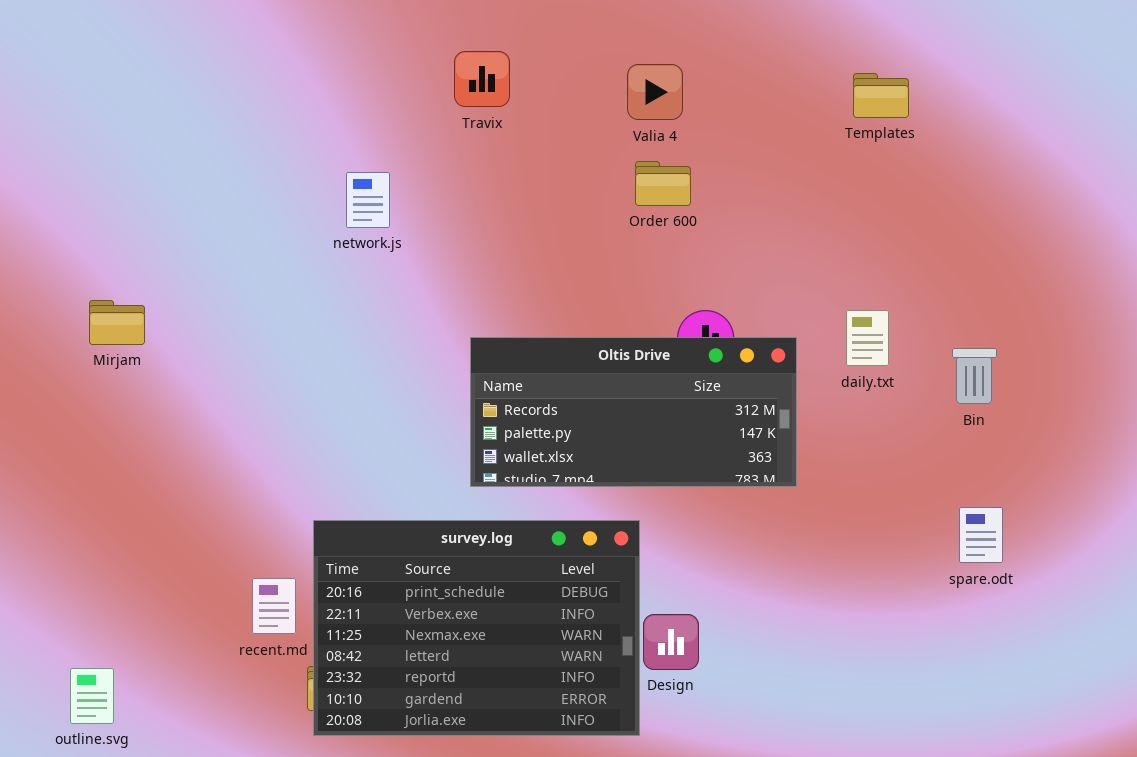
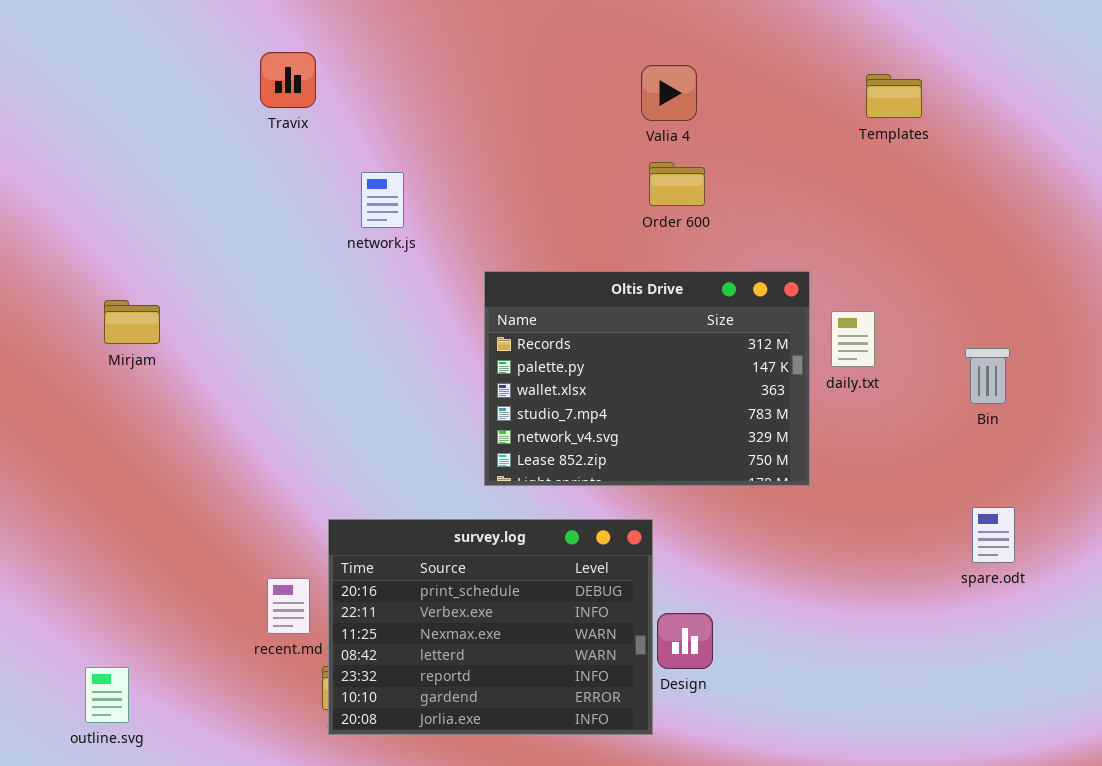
Travix: [454,51,510,107] -> [260,52,316,108], moved
daily.txt: [846,310,889,366] -> [831,311,875,367], moved
Oltis Drive: [470,337,797,487] -> [484,271,810,486], resized

